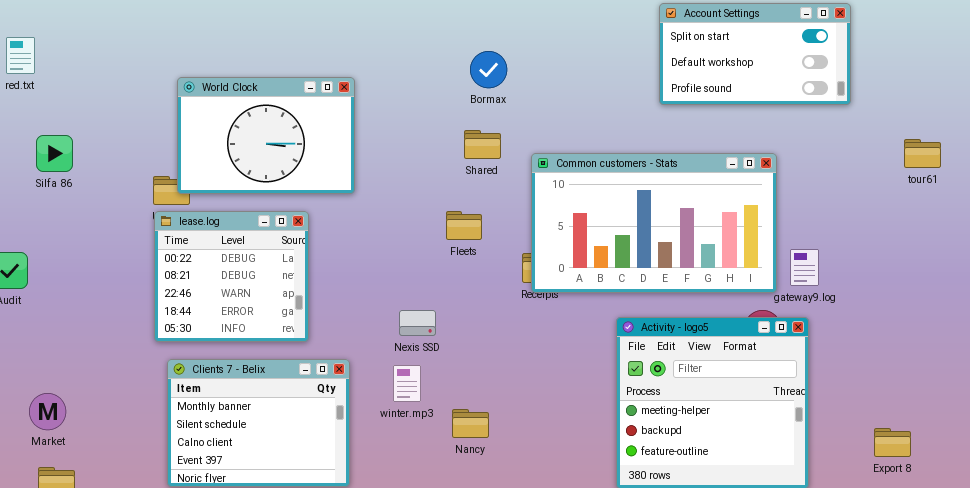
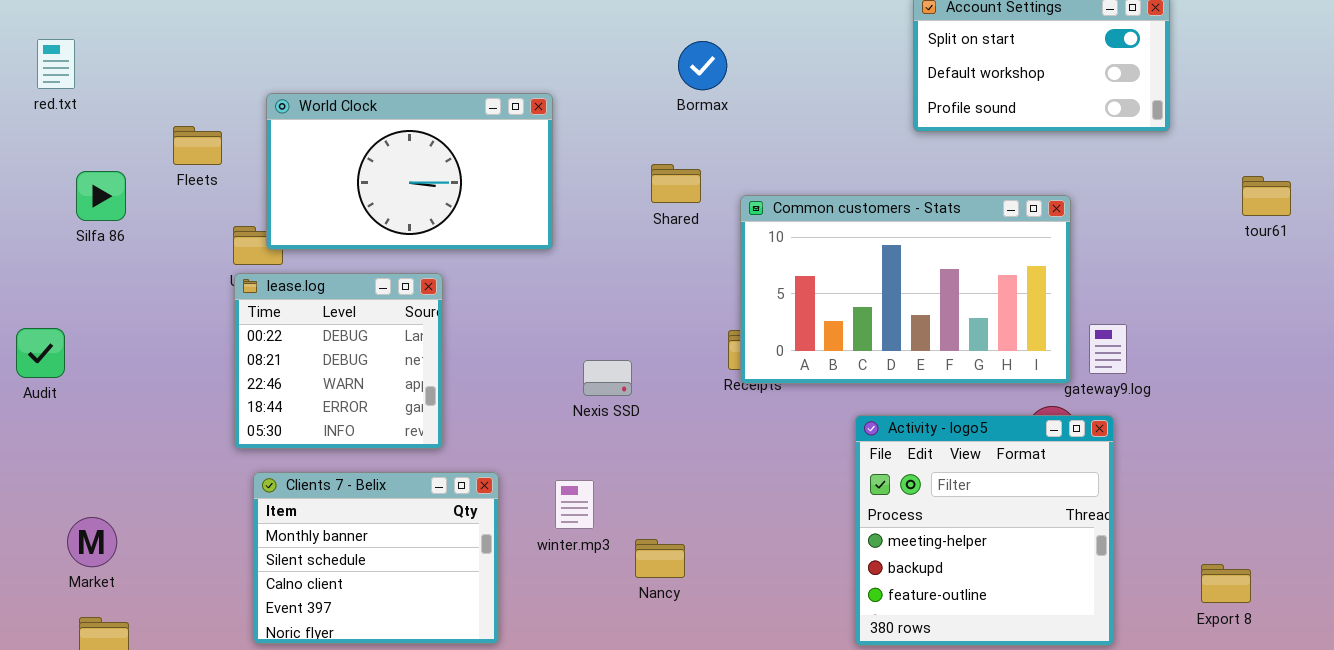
Bormax: [470,51,507,88] -> [678,41,727,90], moved
World Clock: [177,77,355,194] -> [266,93,553,250], resized
Fleets: [446,211,482,240] -> [173,126,222,165], moved
Nexis SSD: [399,310,436,336] -> [583,360,632,396], moved

